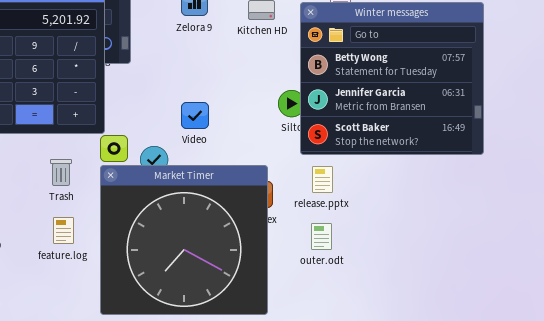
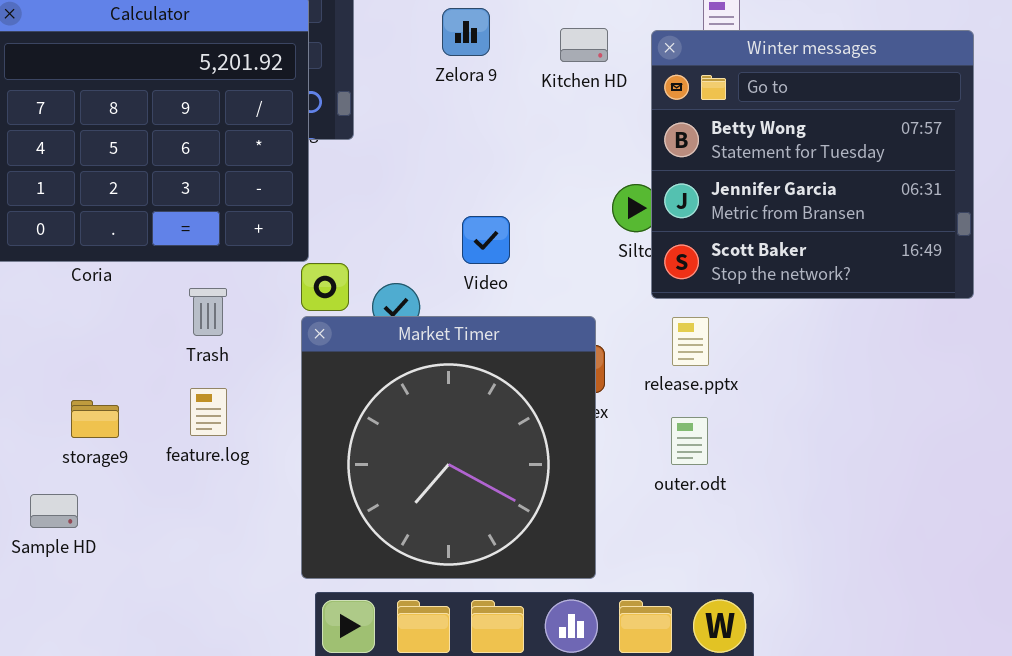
Video: [181,102,209,129] -> [462,216,510,264], moved
Trash: [50,159,72,186] -> [189,288,227,336], moved
feature.log: [53,217,74,244] -> [190,388,227,436], moved

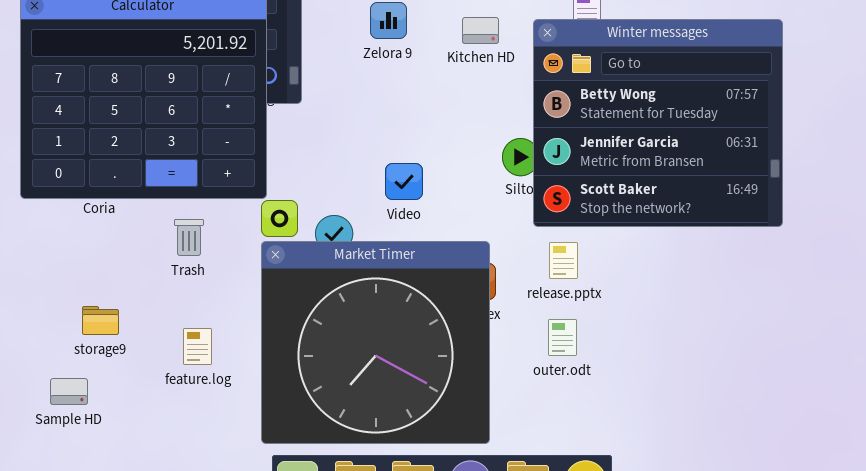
feature.log: [190,388,227,436] -> [183,328,212,365], moved

